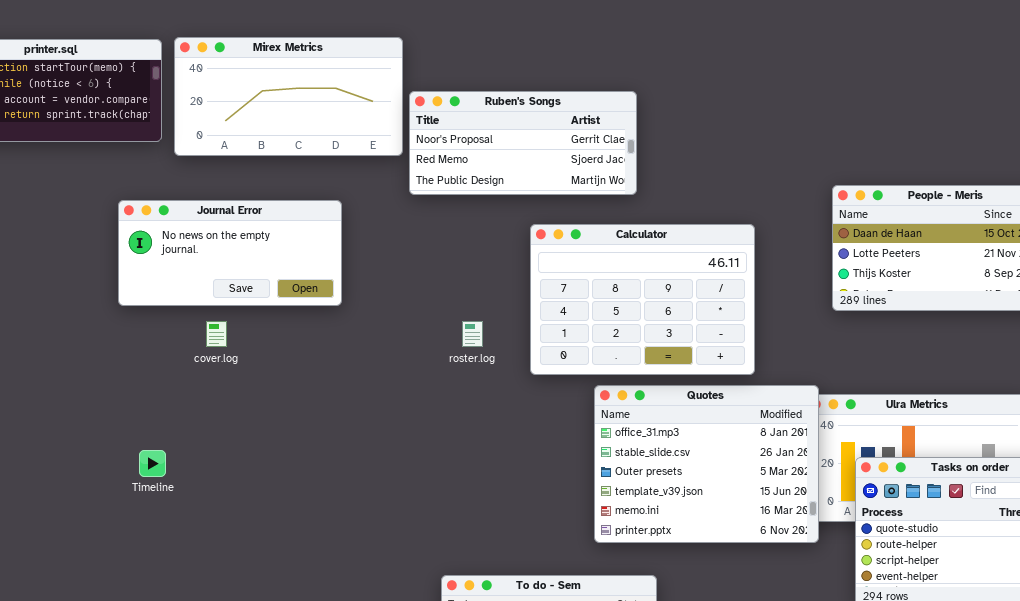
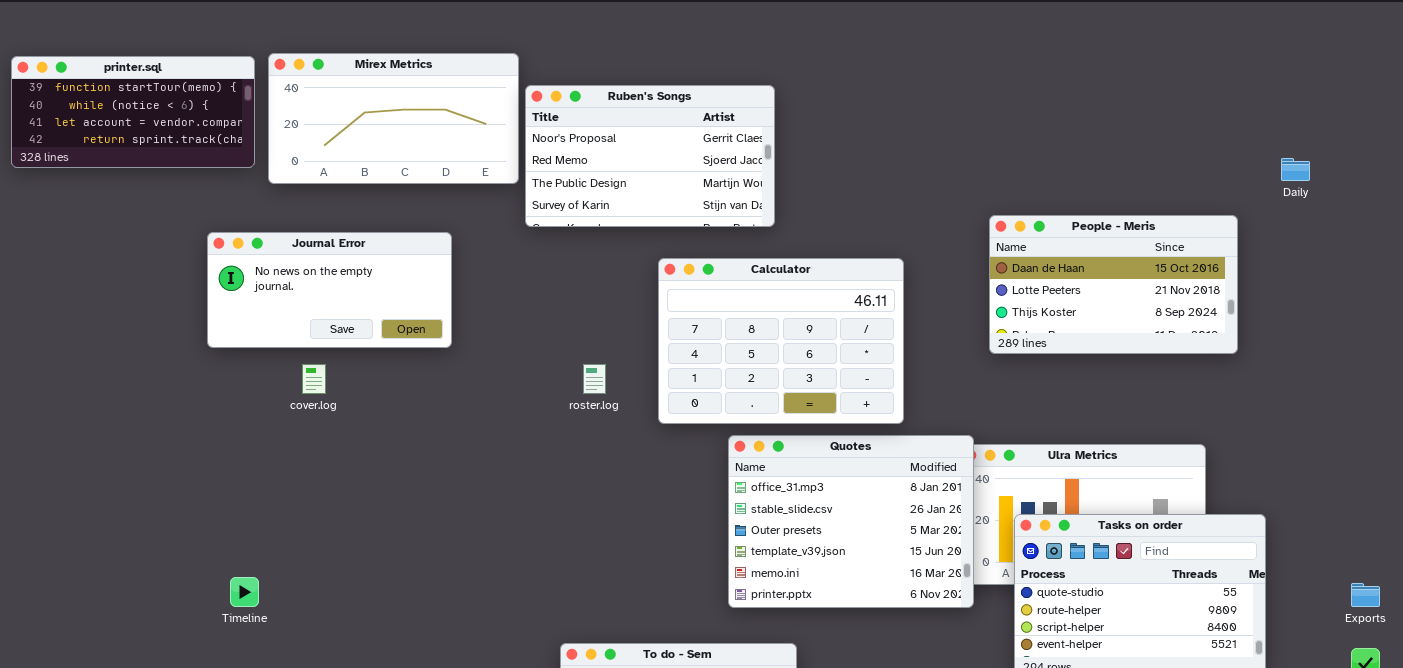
Ruben's Songs: [409,91,637,195] -> [525,85,775,227], resized
Timeline: [139,450,166,477] -> [230,577,259,607], moved

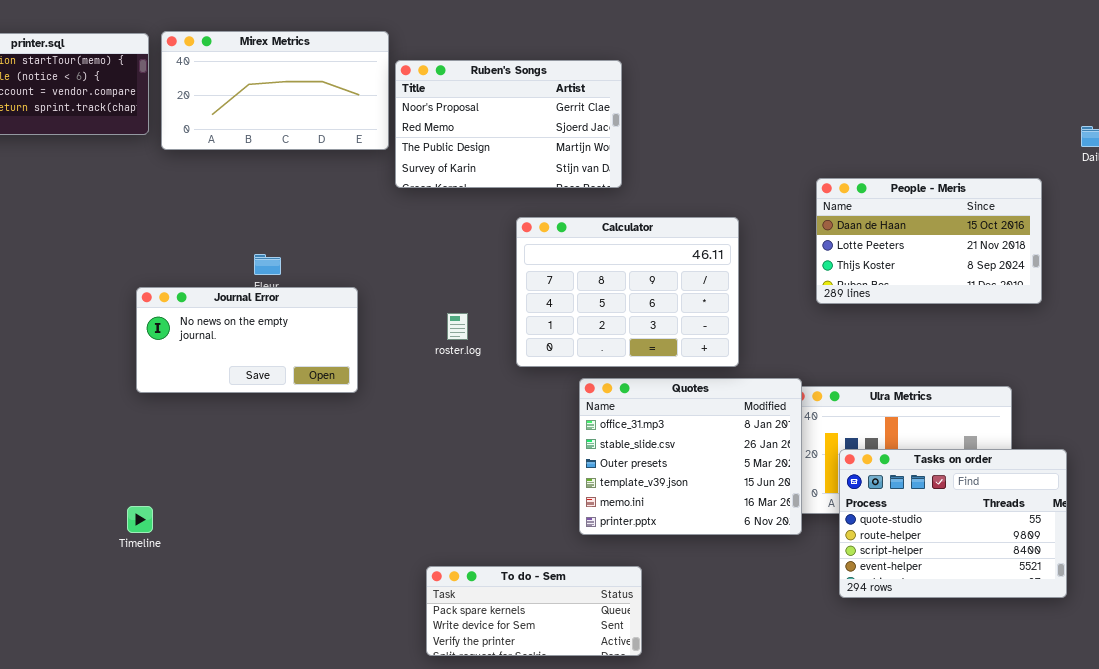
Journal Error: [207,232,452,348] -> [136,287,358,393], moved

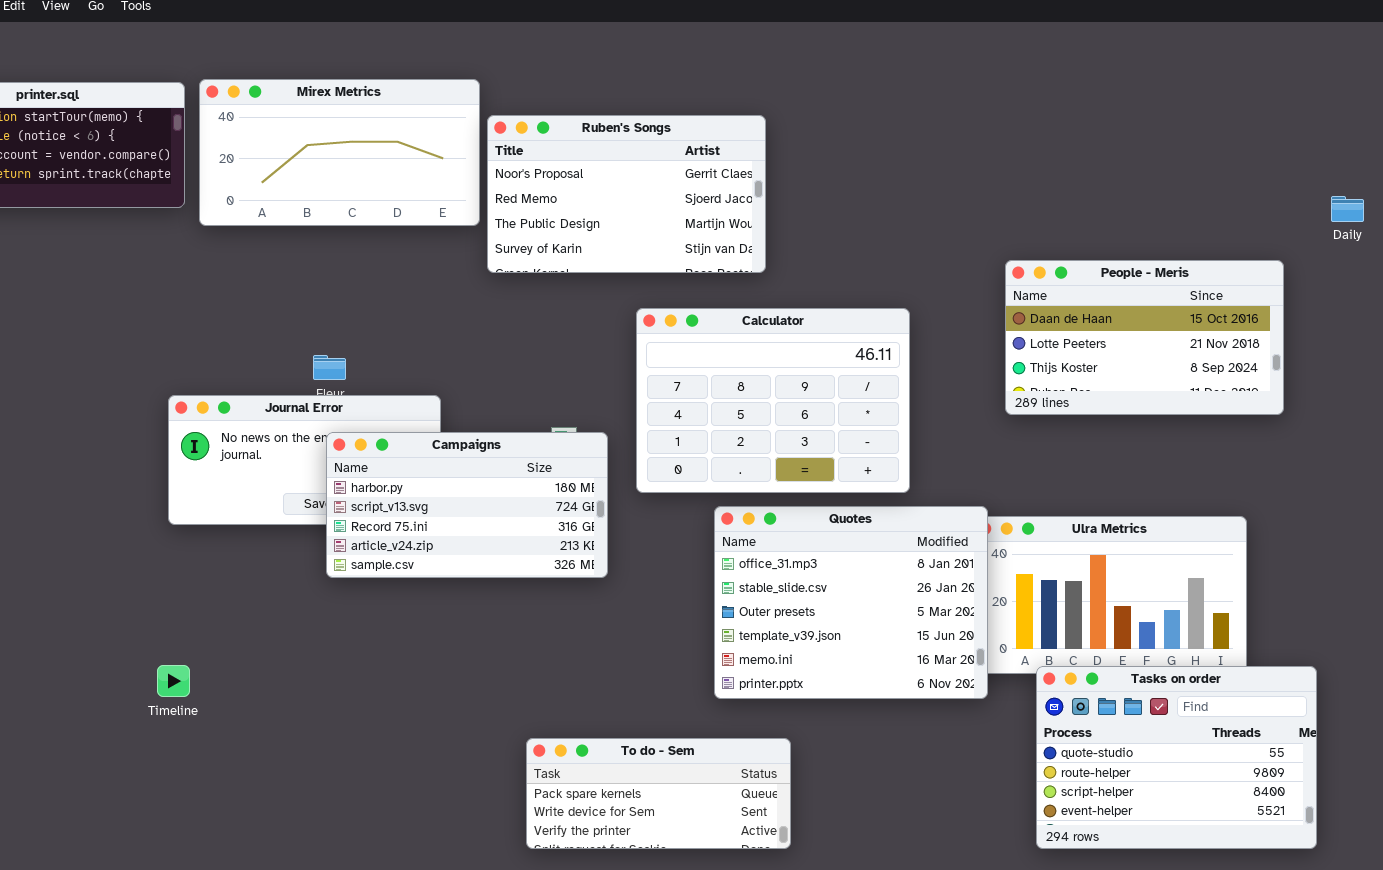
Campaigns: none -> [326,432,608,578], opened
Tasks on order: [839,449,1067,598] -> [1036,666,1317,849], moved

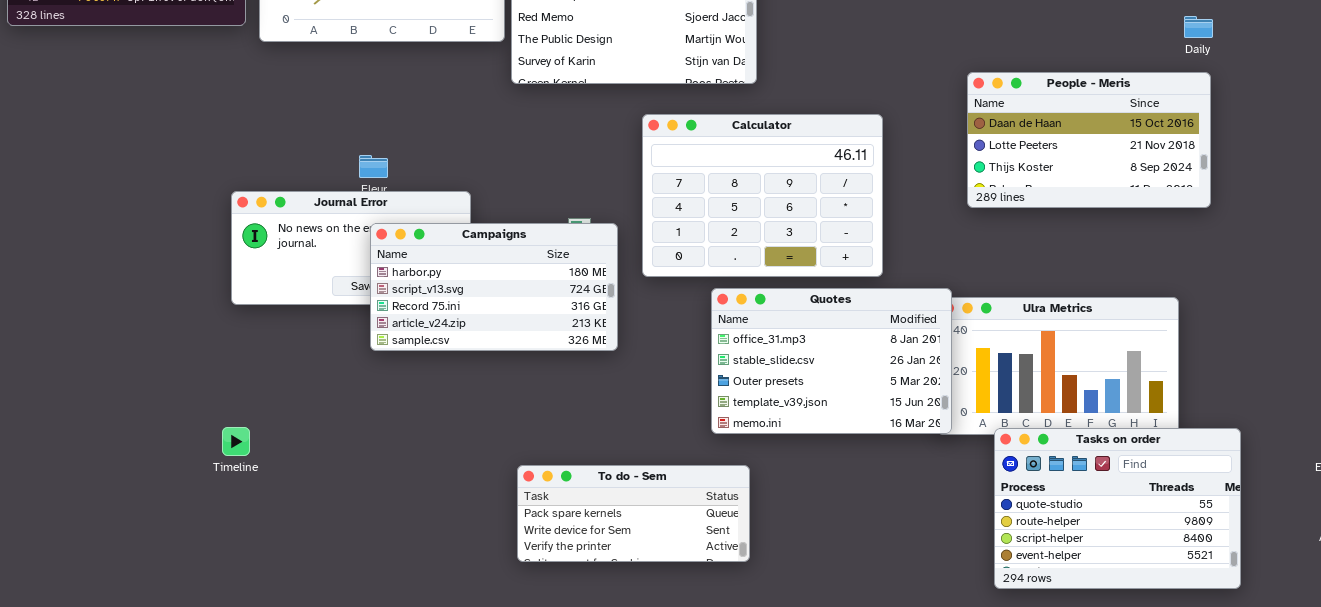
Daily: [1331,196,1364,222] -> [1184,16,1213,38], moved
Quotes: [714,506,988,699] -> [711,288,952,434], resized
To do - Sem: [526,738,791,849] -> [517,465,750,562], moved

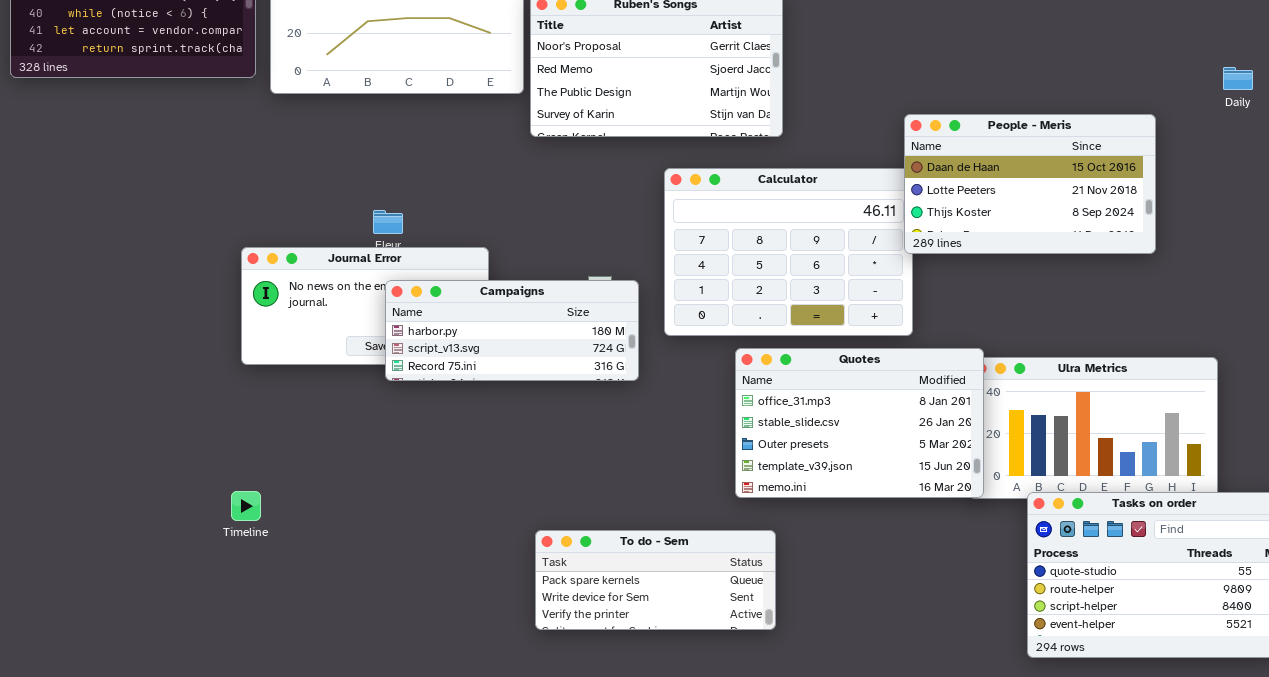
People - Meris: [967,72,1211,208] -> [904,114,1156,254], moved
Campaigns: [370,223,618,351] -> [385,280,639,381], resized

